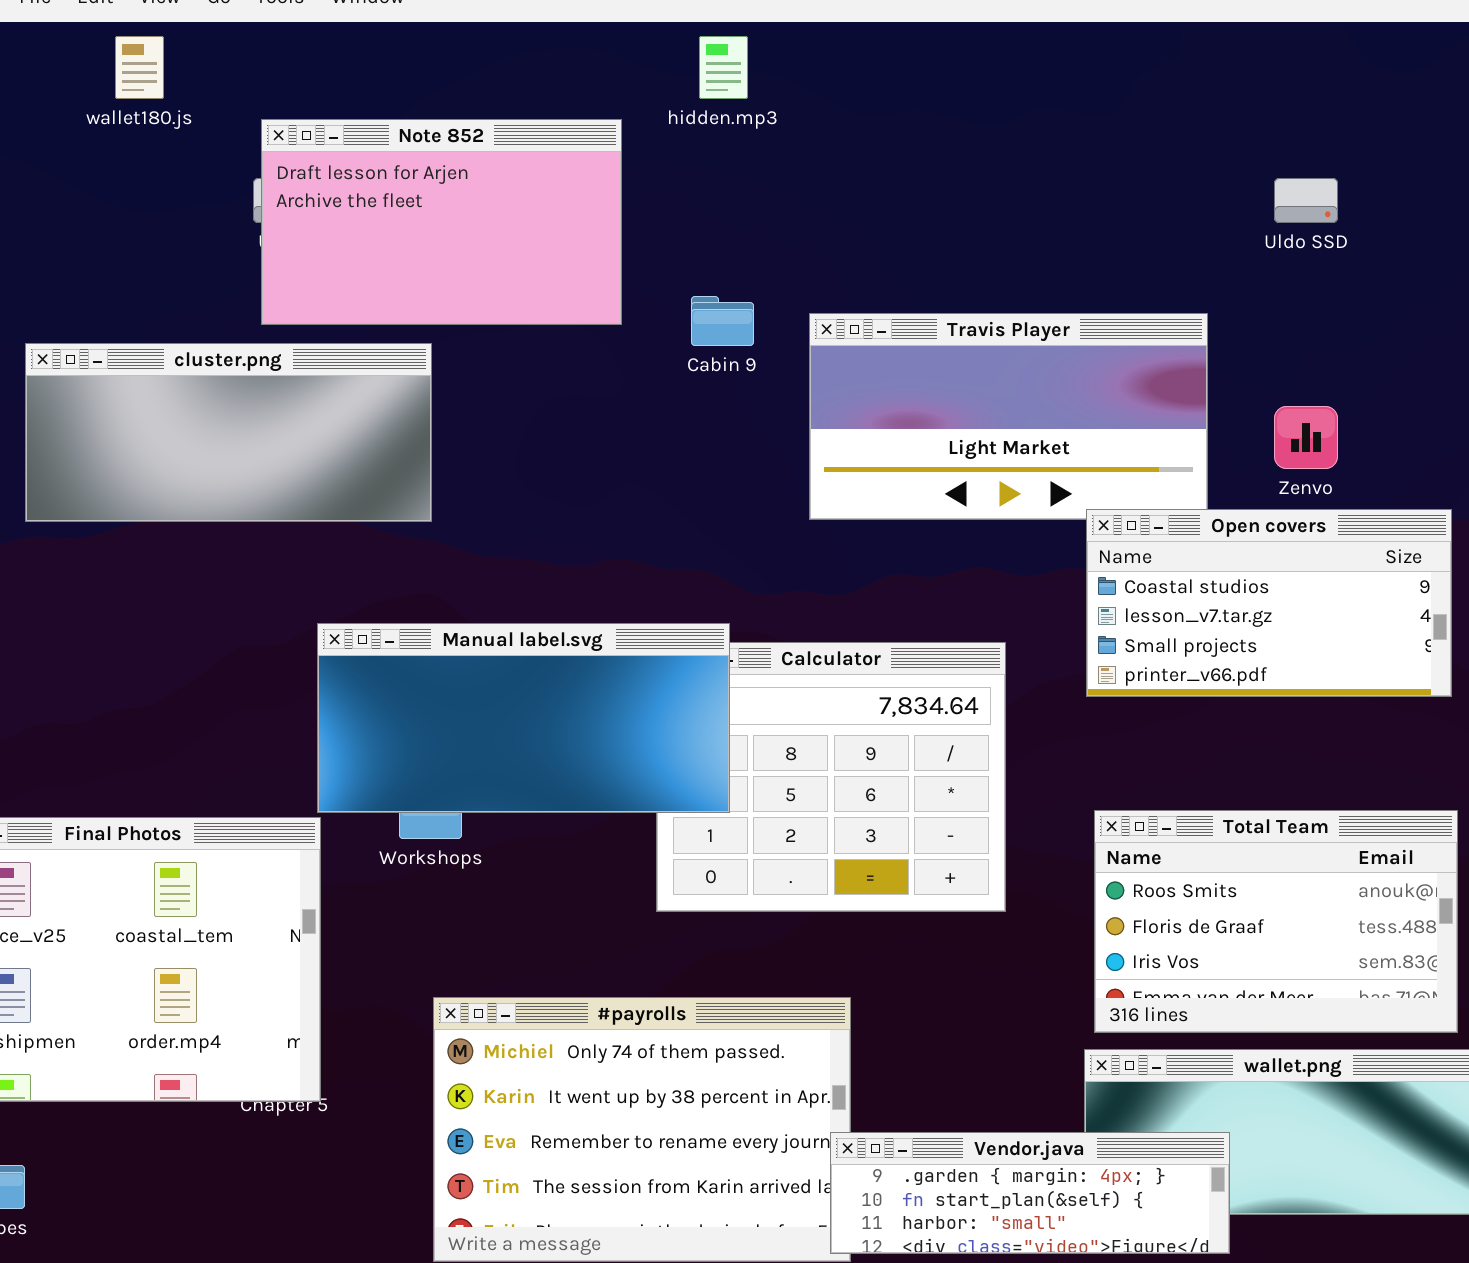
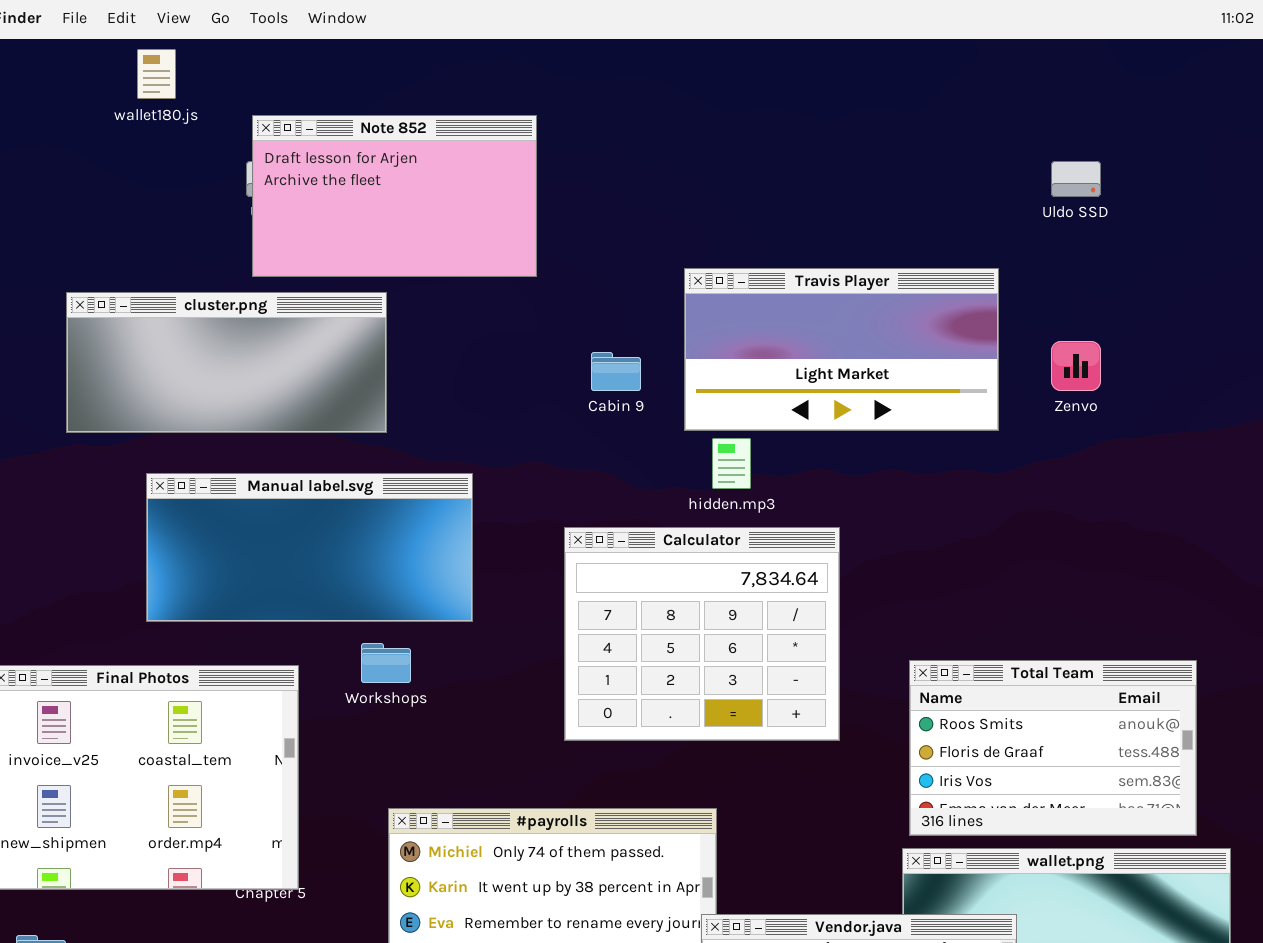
hidden.mp3: [699,36,748,99] -> [712,438,751,489], moved
Cabin 9: [691,296,754,346] -> [591,352,641,391], moved
Open covers: [1086,509,1452,697] -> none, closed
Manual label.svg: [317,623,730,813] -> [146,473,473,622], moved

